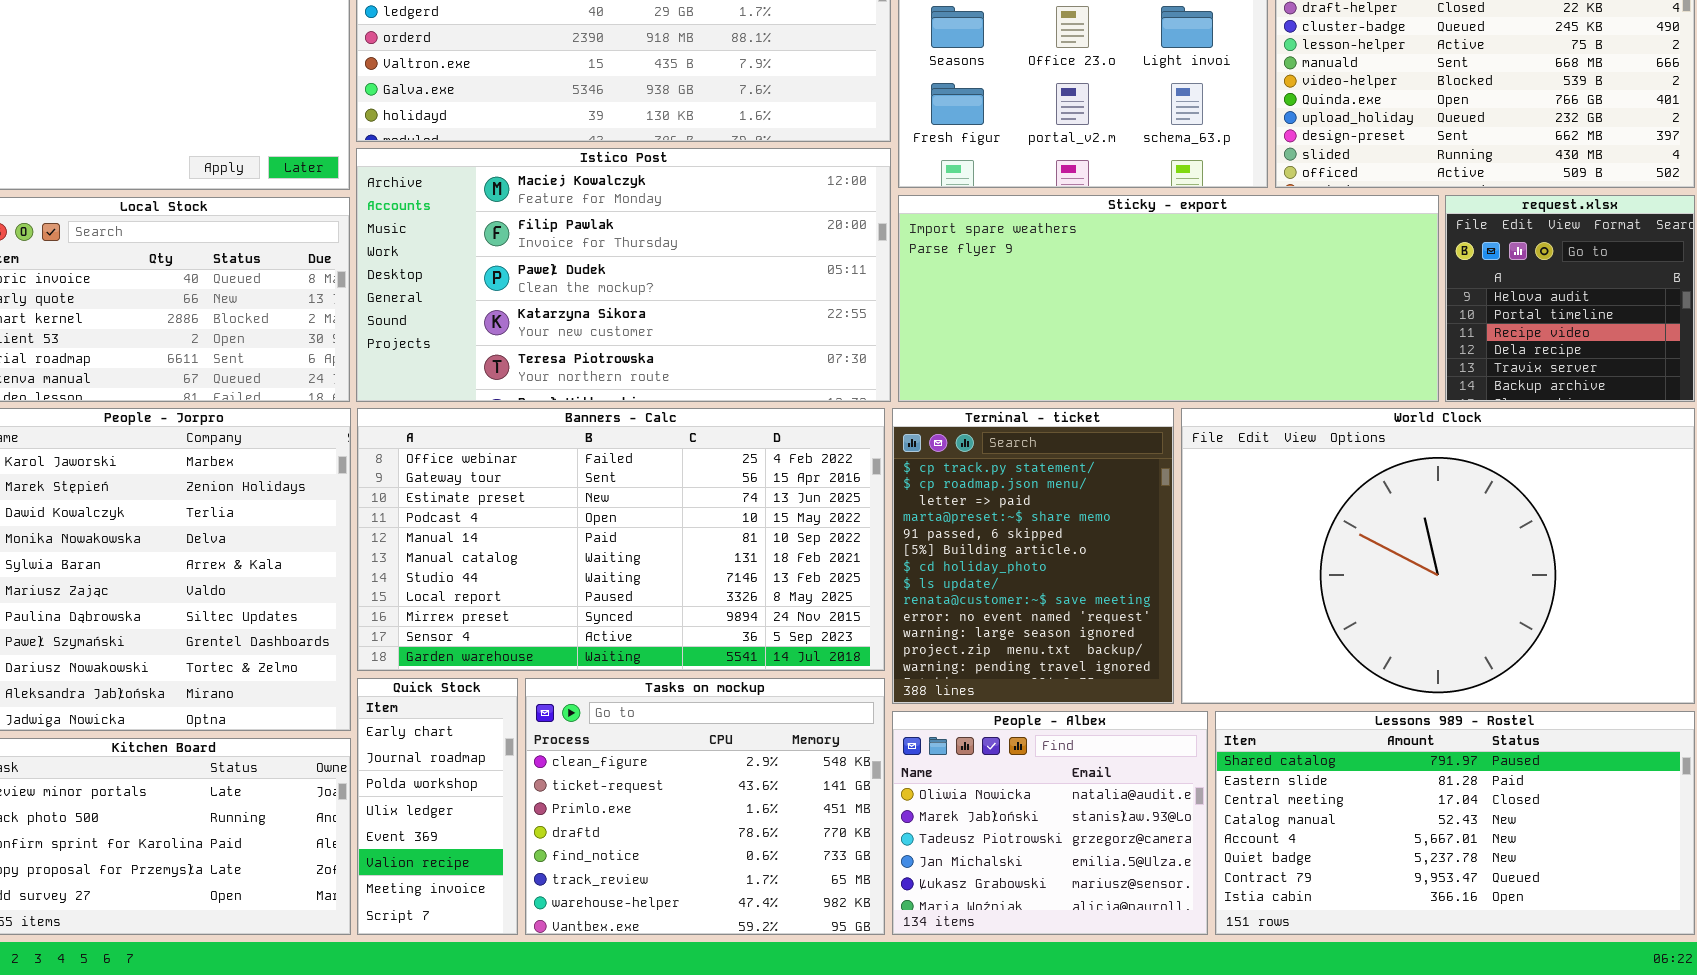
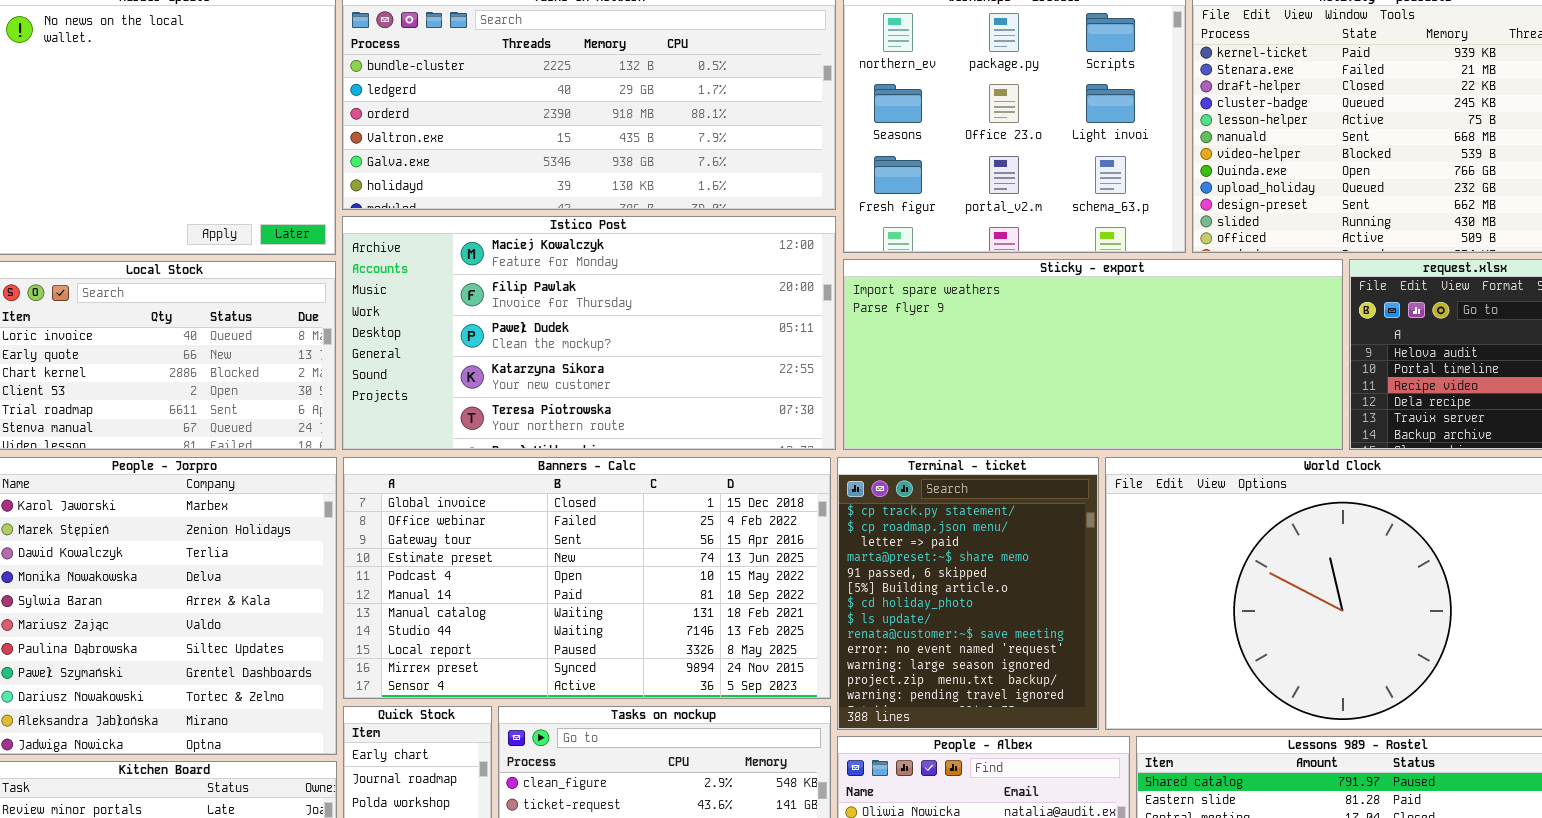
Banners - Calc: [357,408,885,671] -> [343,457,831,699], scrolled up 1 row

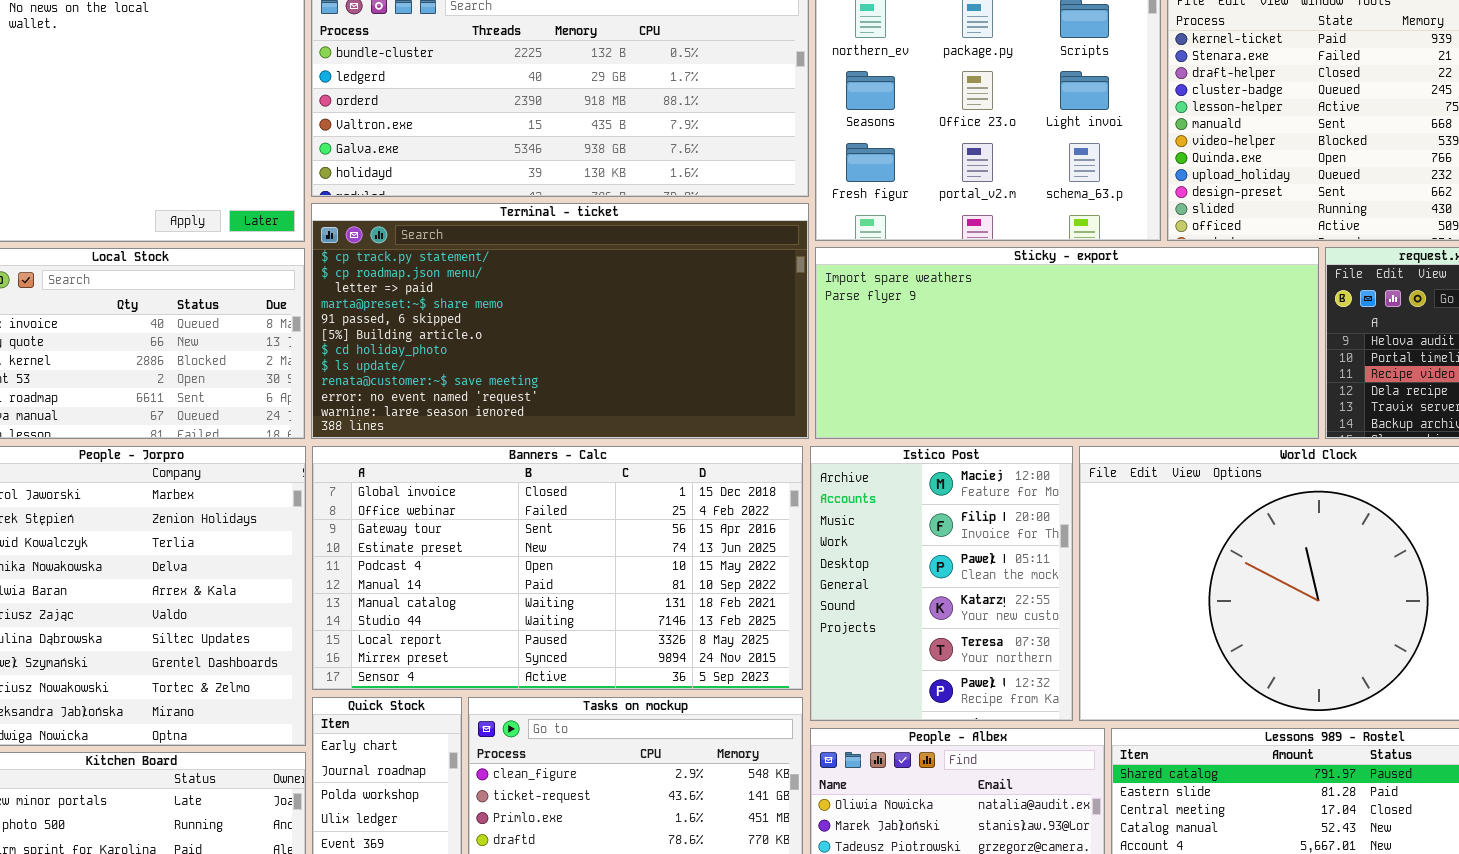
Istico Post: [342,216,836,450] -> [810,446,1073,721], moved, resized
Terminal - ticket: [837,457,1099,730] -> [311,203,809,439], moved, resized

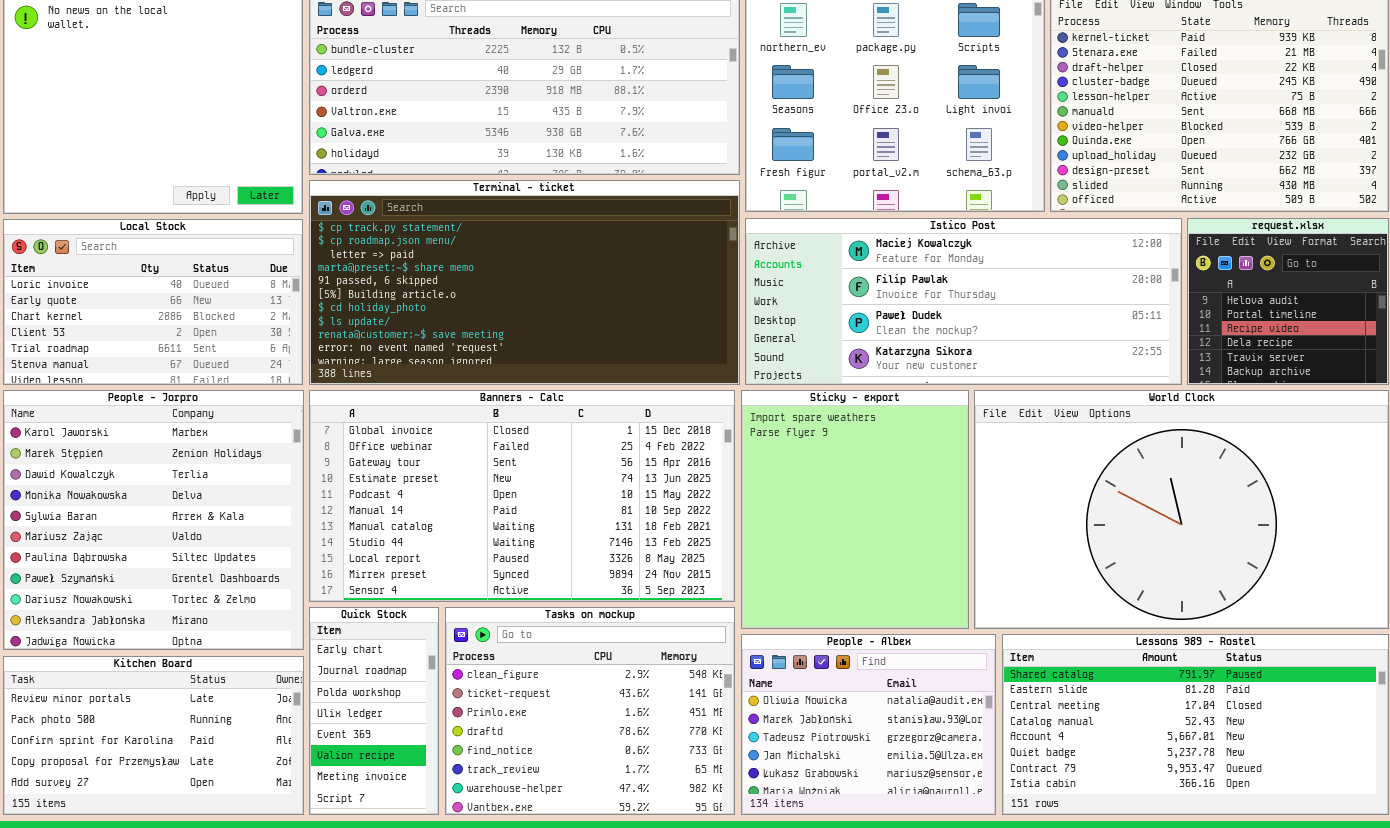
Sticky - export: [815,247,1319,439] -> [741,390,969,629], moved, resized
Istico Post: [810,446,1073,721] -> [745,218,1182,385], moved, resized

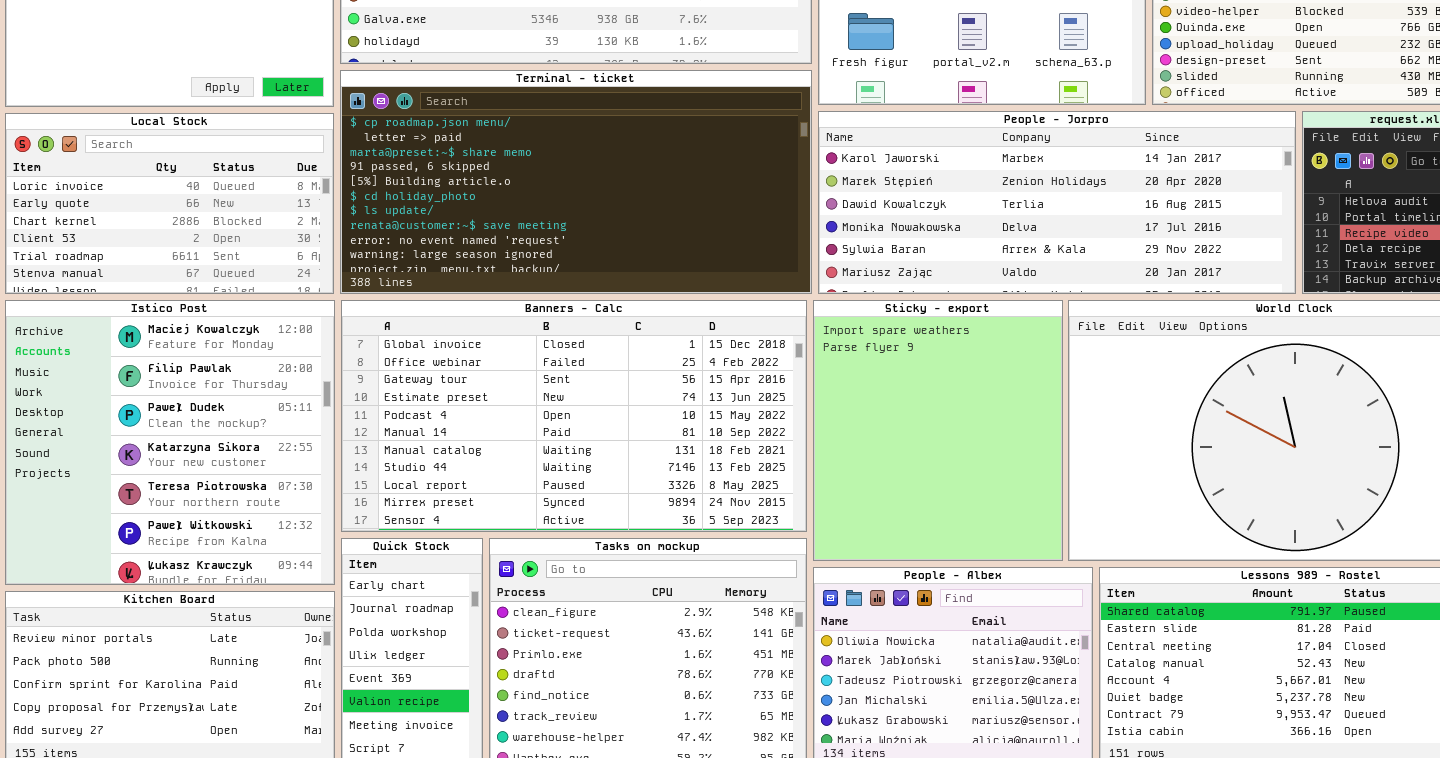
Terminal - ticket: [309,180,740,385] -> [340,70,812,294], scrolled down 1 row
Istico Post: [745,218,1182,385] -> [5,300,335,585], moved, resized
People - Jorpro: [3,390,304,650] -> [818,111,1296,294], moved, resized

